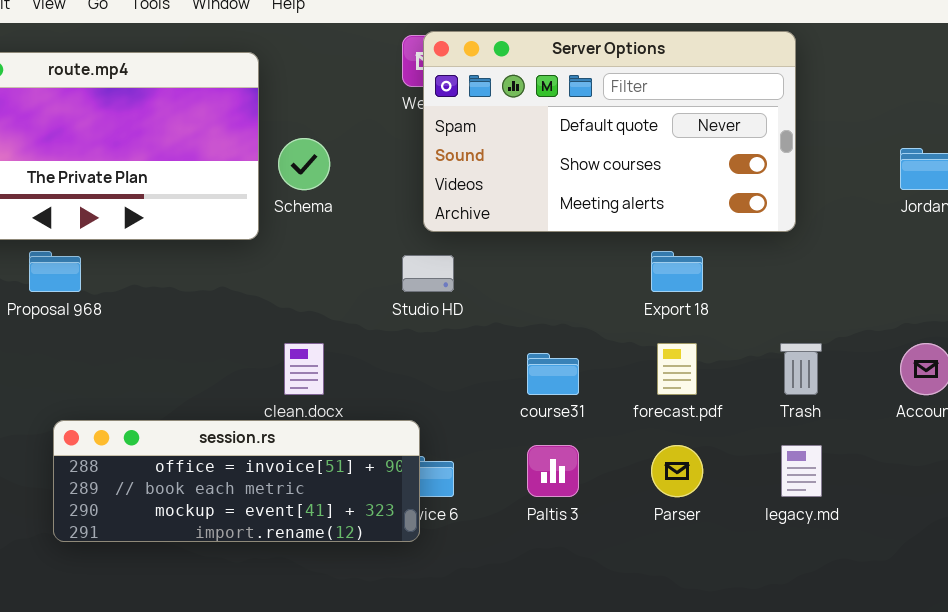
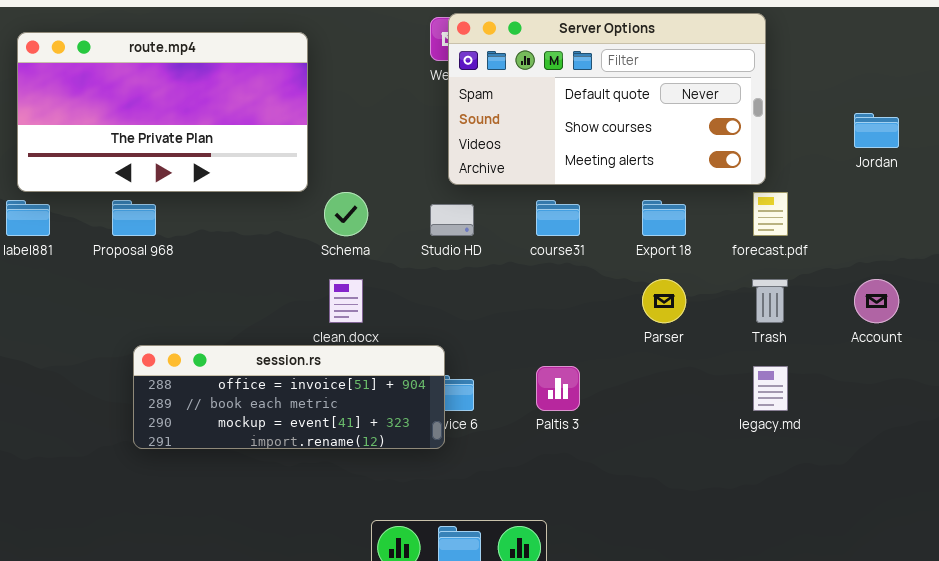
Schema: [278,138,330,190] -> [324,192,368,236], moved
forecast.pdf: [657,343,697,395] -> [753,192,788,236], moved
course31: [527,353,579,395] -> [536,200,580,236], moved
Parser: [651,445,703,497] -> [642,279,686,323], moved

